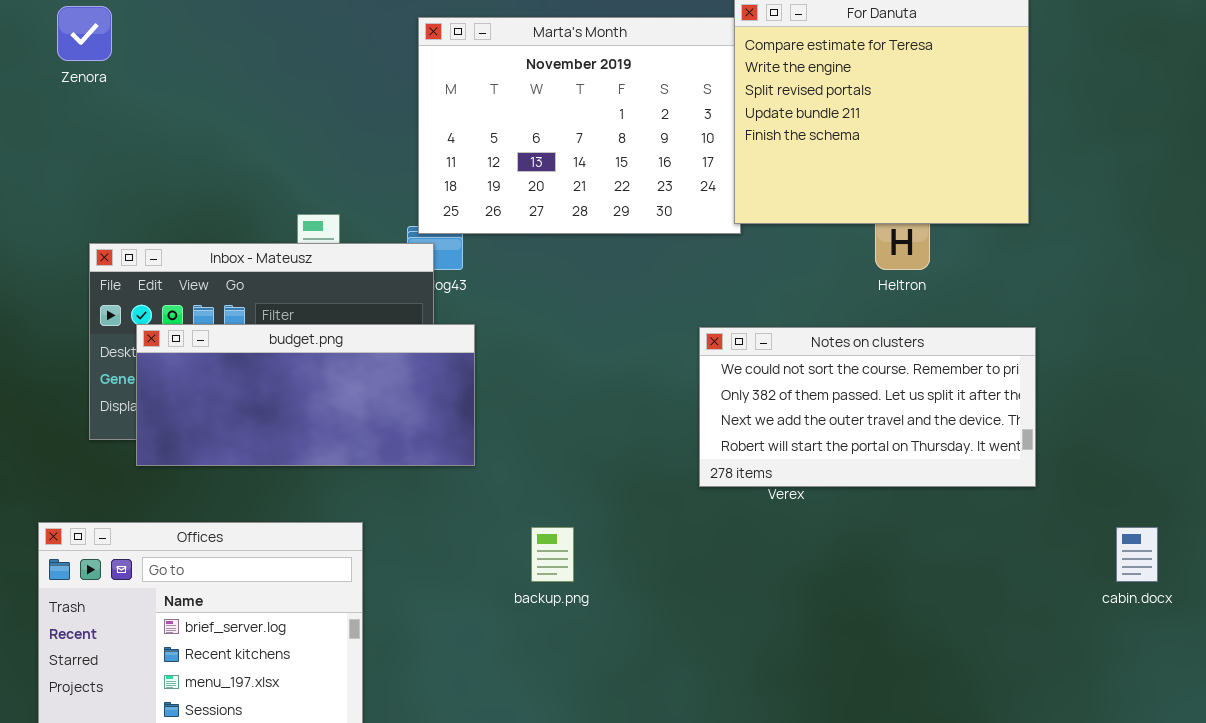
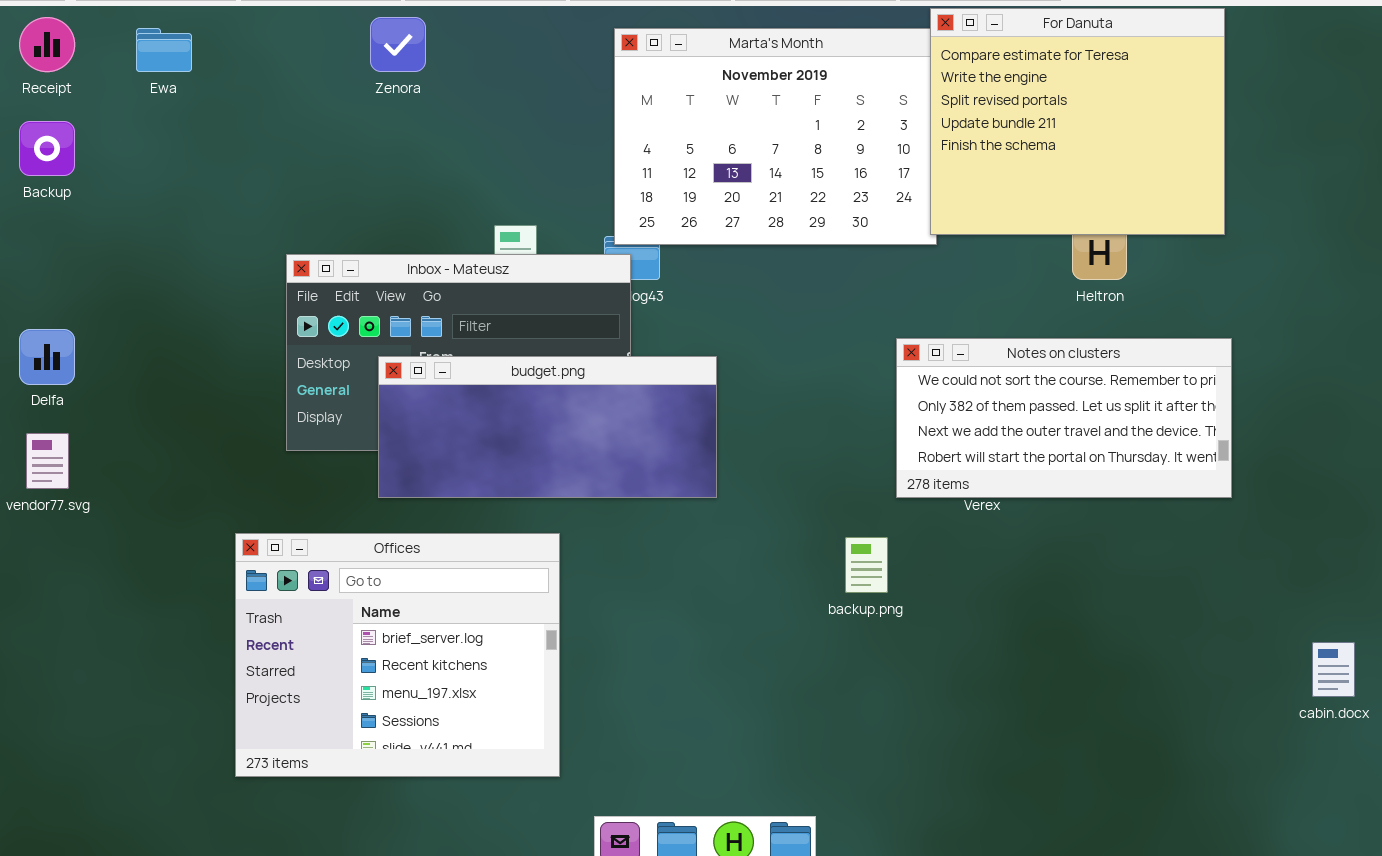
Zenora: [57,6,112,61] -> [370,17,426,72], moved
budget.png: [136,324,475,466] -> [378,356,717,498], moved
backup.png: [531,527,574,582] -> [845,537,888,593], moved
cabin.docx: [1116,527,1158,582] -> [1312,642,1355,697], moved

